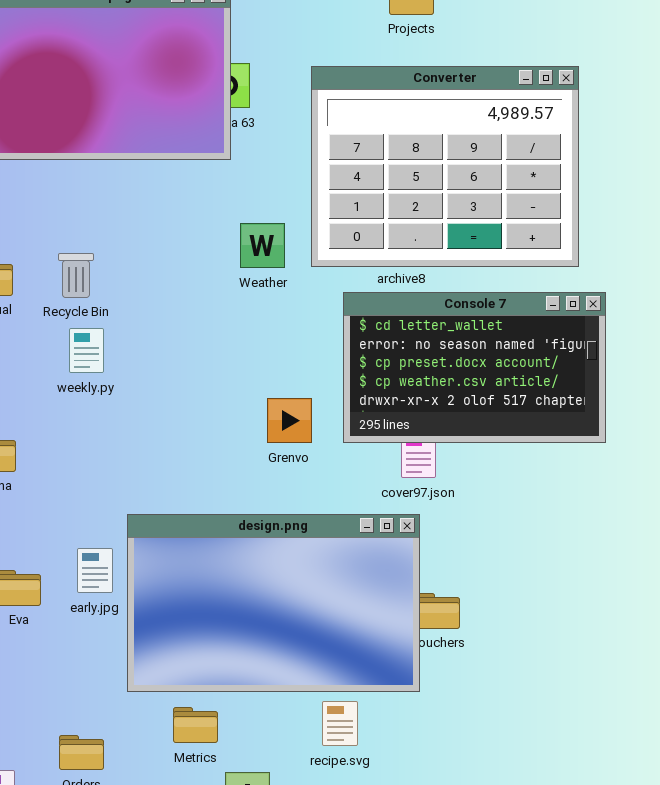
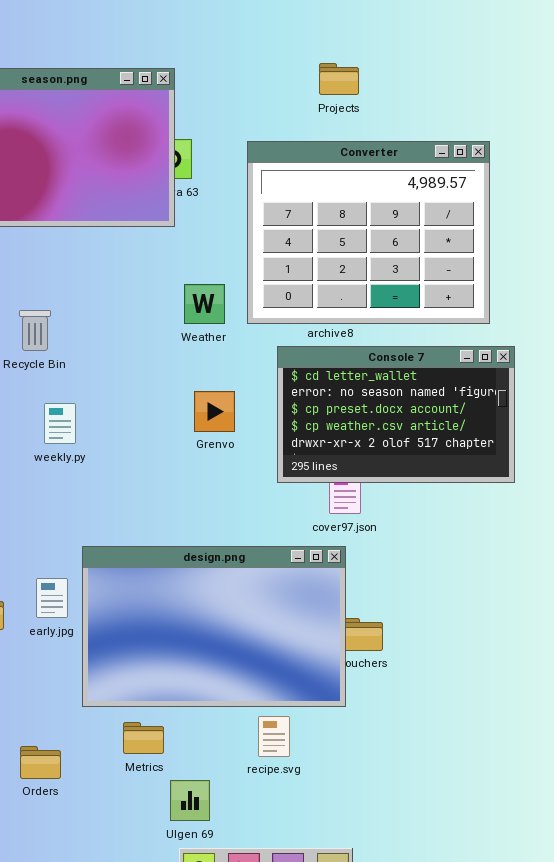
weekly.py: [69,328,104,373] -> [44,403,76,444], moved
Grenvo: [267,398,312,443] -> [194,391,235,432], moved

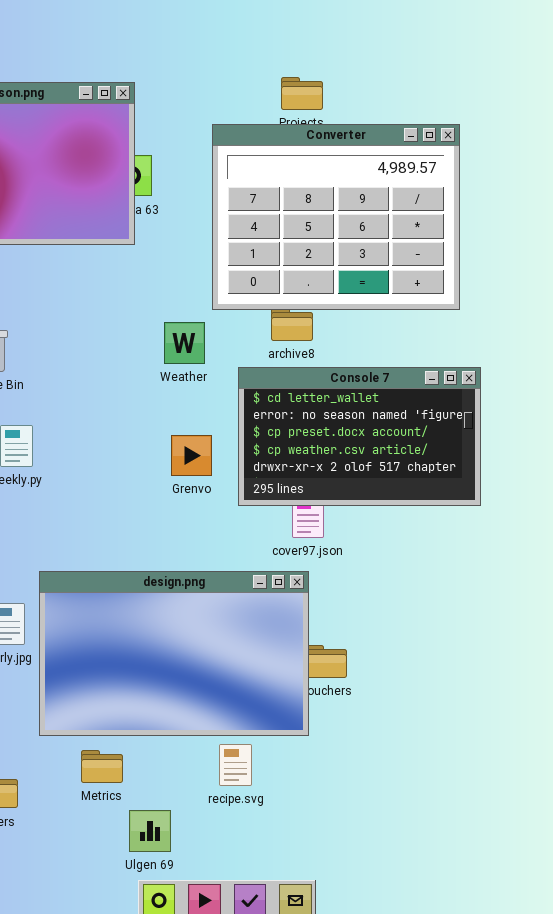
Converter: [247,141,490,324] -> [212,124,460,310], moved
Weather: [184,284,225,324] -> [164,322,205,364], moved
Grenvo: [194,391,235,432] -> [171,435,212,476], moved

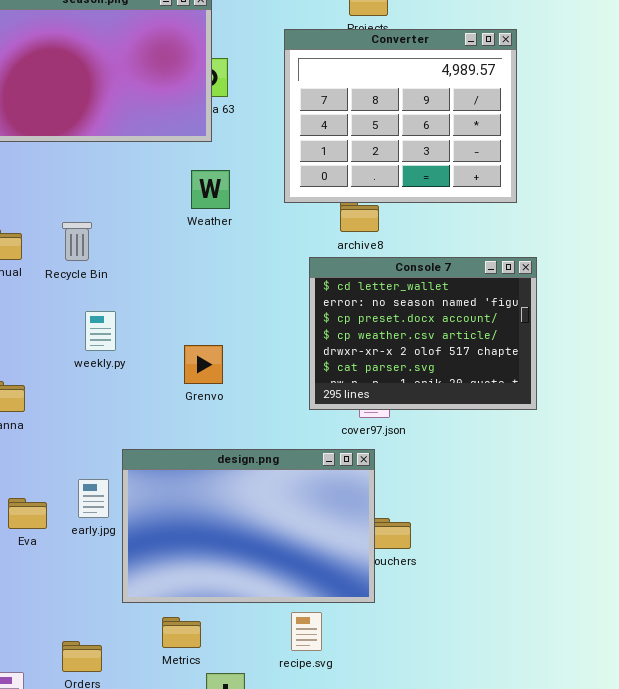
Weather: [164,322,205,364] -> [191,170,230,209], moved
Console 7: [238,367,481,506] -> [309,257,537,410], resized
Grenvo: [171,435,212,476] -> [184,345,223,384], moved

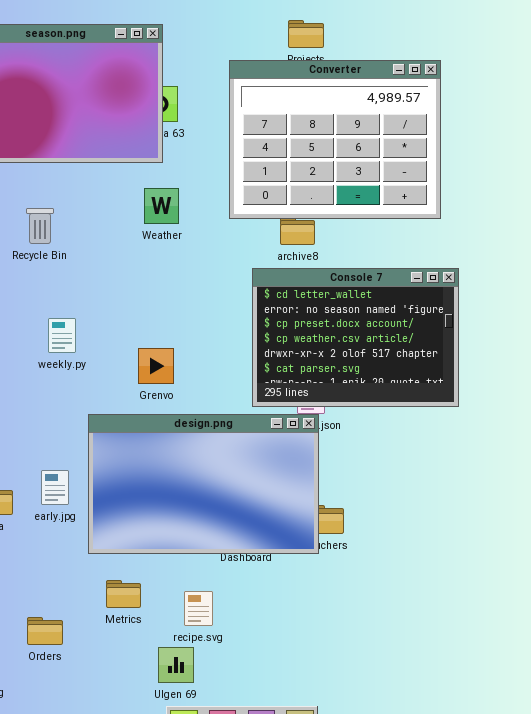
Recycle Bin: [62,222,92,261] -> [26,208,54,244], moved
design.png: [122,449,375,603] -> [88,414,319,554], moved
recipe.svg: [291,612,322,651] -> [184,591,213,626], moved
Metrics: [162,617,201,648] -> [106,580,141,608], moved

